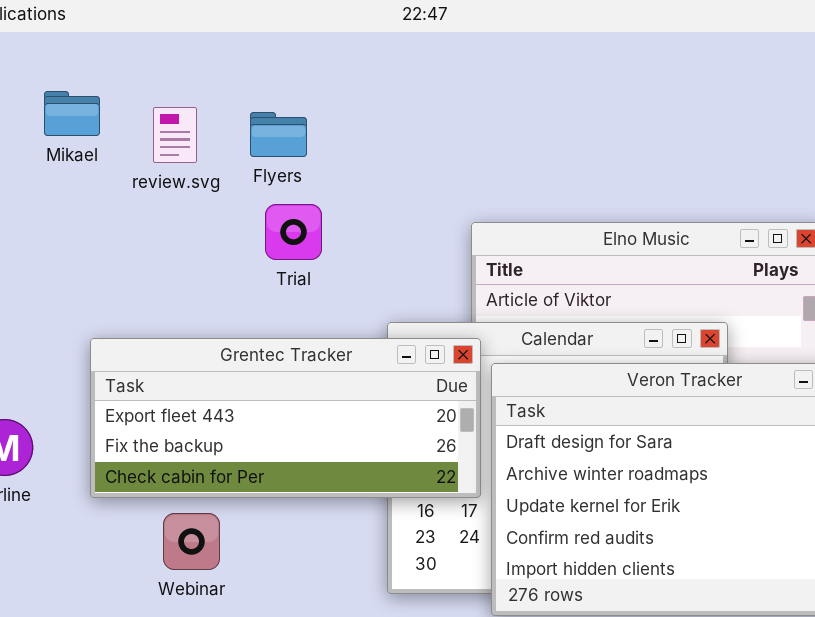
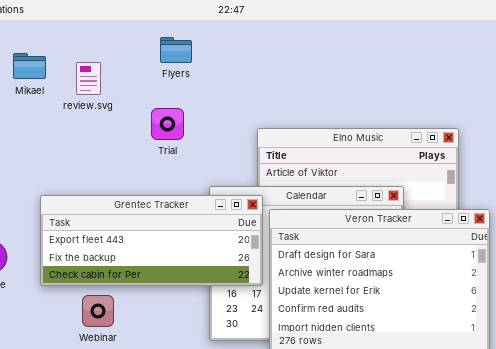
Flyers: [250,112,307,157] -> [160,37,192,63], moved
Trial: [265,204,322,260] -> [151,108,184,140], moved

